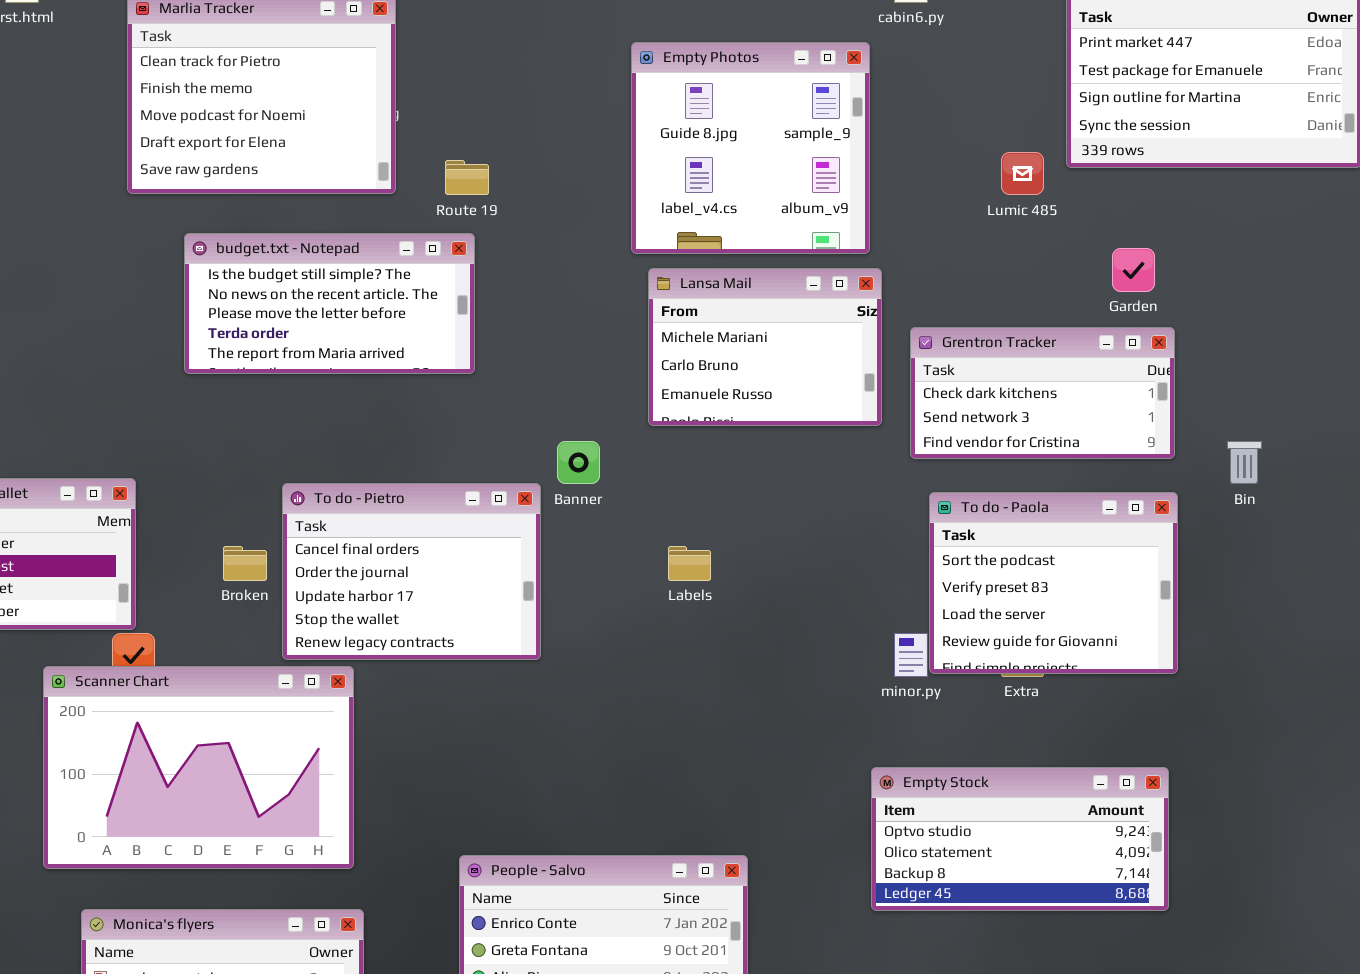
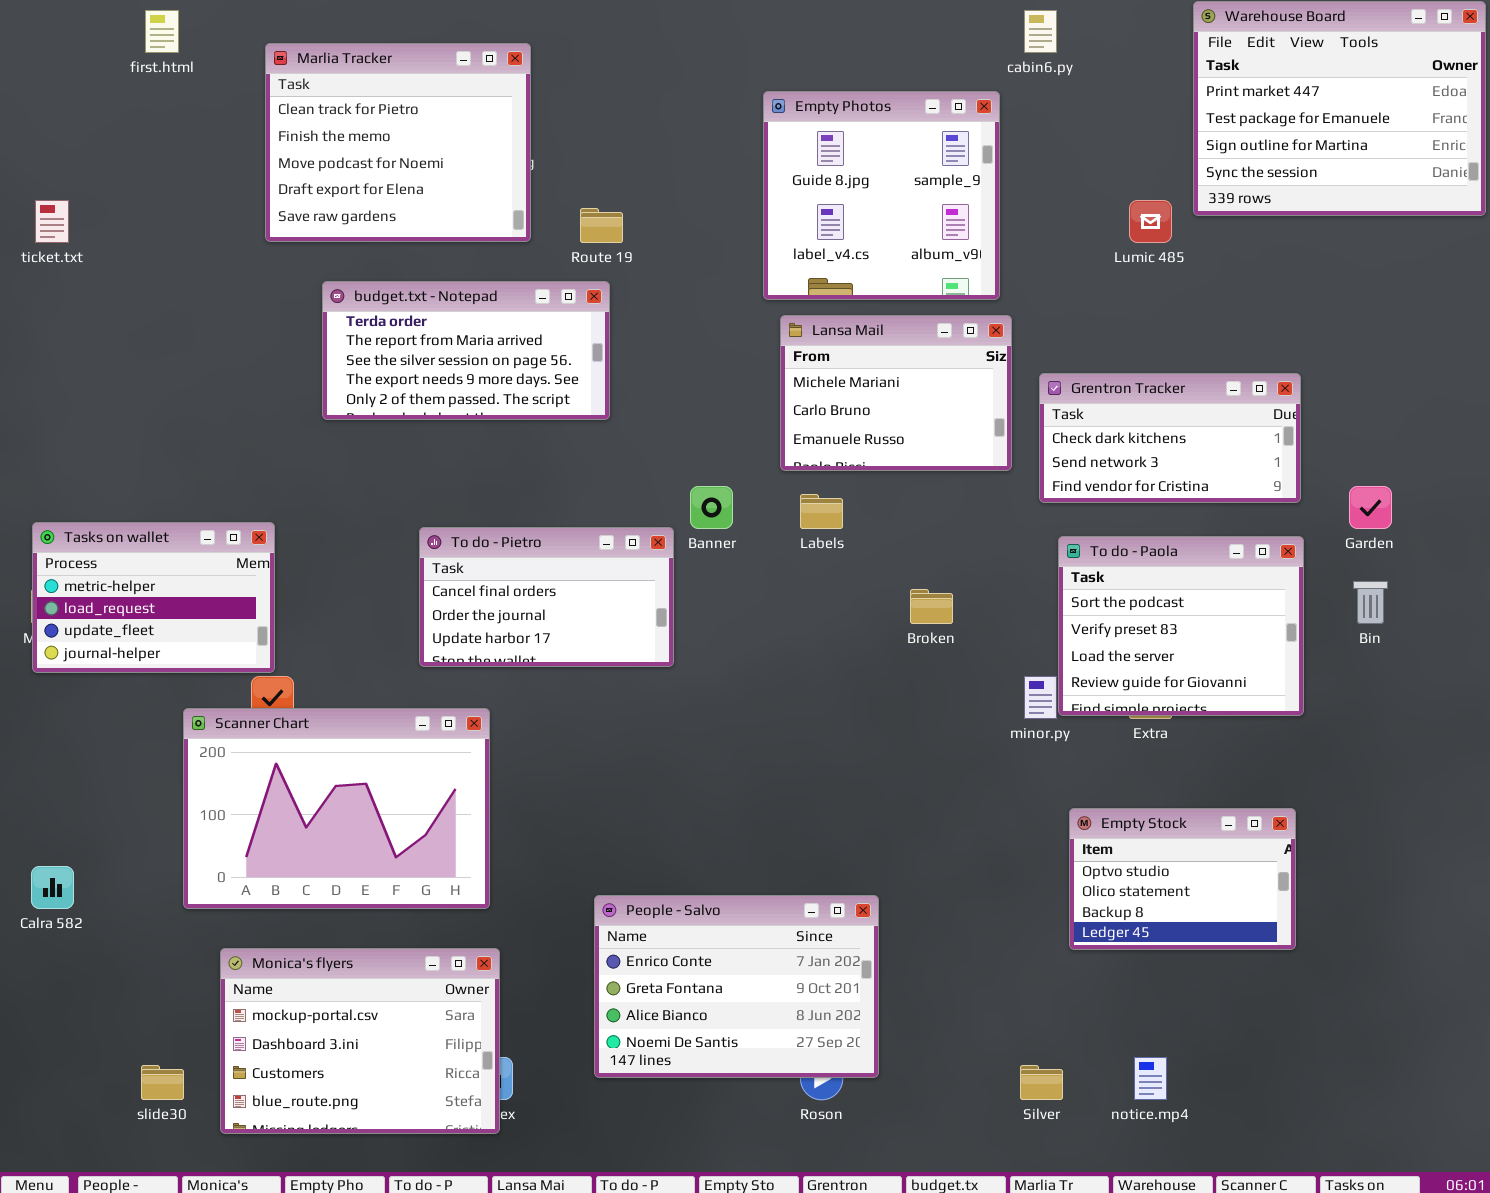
budget.txt - Notepad: [184,233,475,374] -> [322,281,610,420], scrolled down 3 rows
Garden: [1112,248,1155,292] -> [1349,486,1392,529], moved
Bin: [1227,441,1262,484] -> [1353,581,1388,624], moved
To do - Pietro: [282,483,541,660] -> [419,527,674,667], resized
Broken: [223,546,267,581] -> [910,589,953,624], moved
Labels: [668,546,711,581] -> [800,494,843,529], moved
Empty Stock: [871,767,1169,911] -> [1069,808,1296,950], resized

